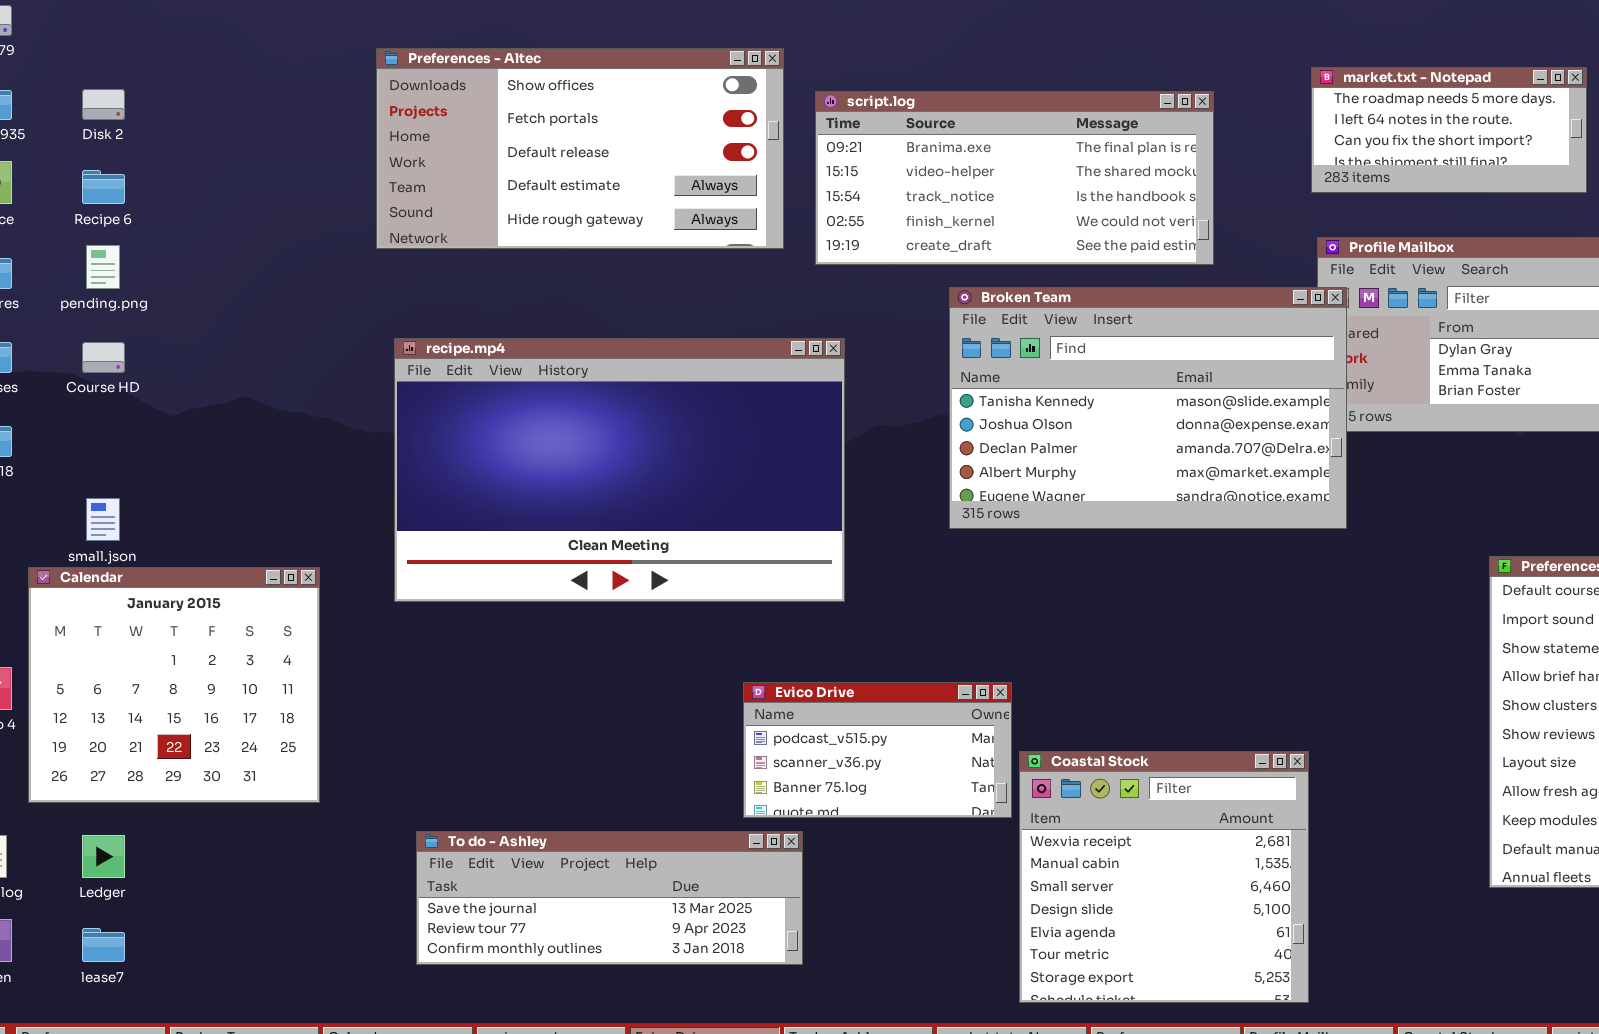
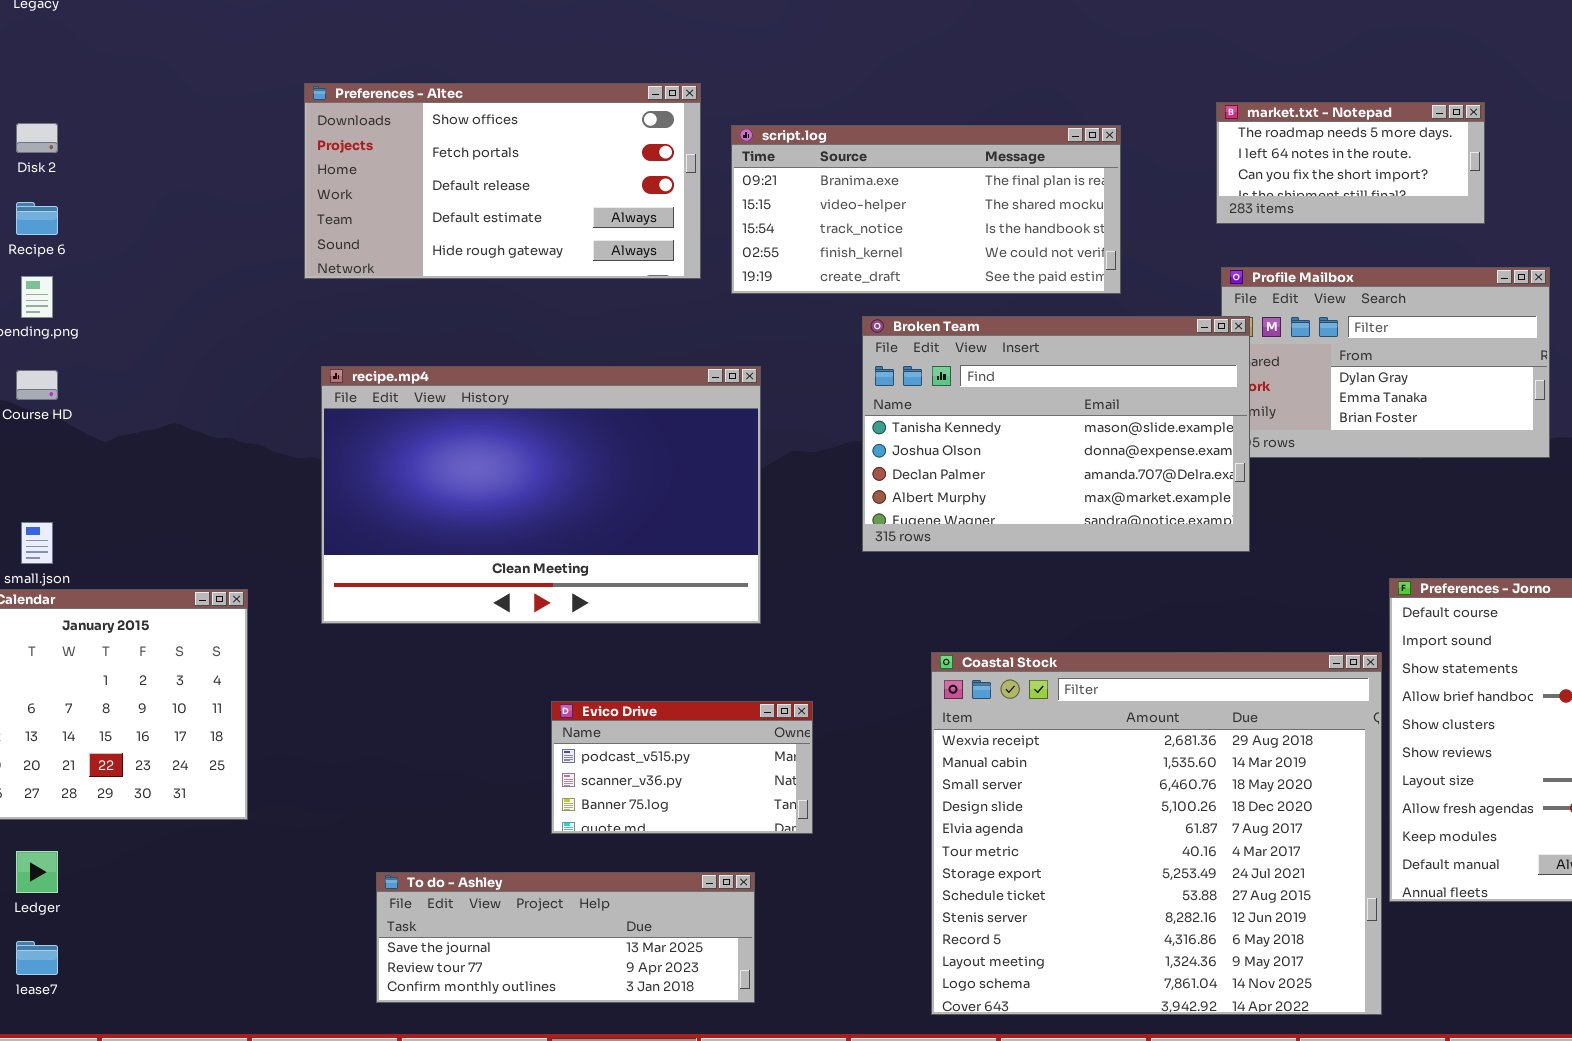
Evico Drive: [743,682,1012,818] -> [551,701,813,834], moved
Coastal Stock: [1019,751,1309,1003] -> [931,652,1382,1015], resized
To do - Ashley: [416,831,803,965] -> [376,872,755,1003], moved

